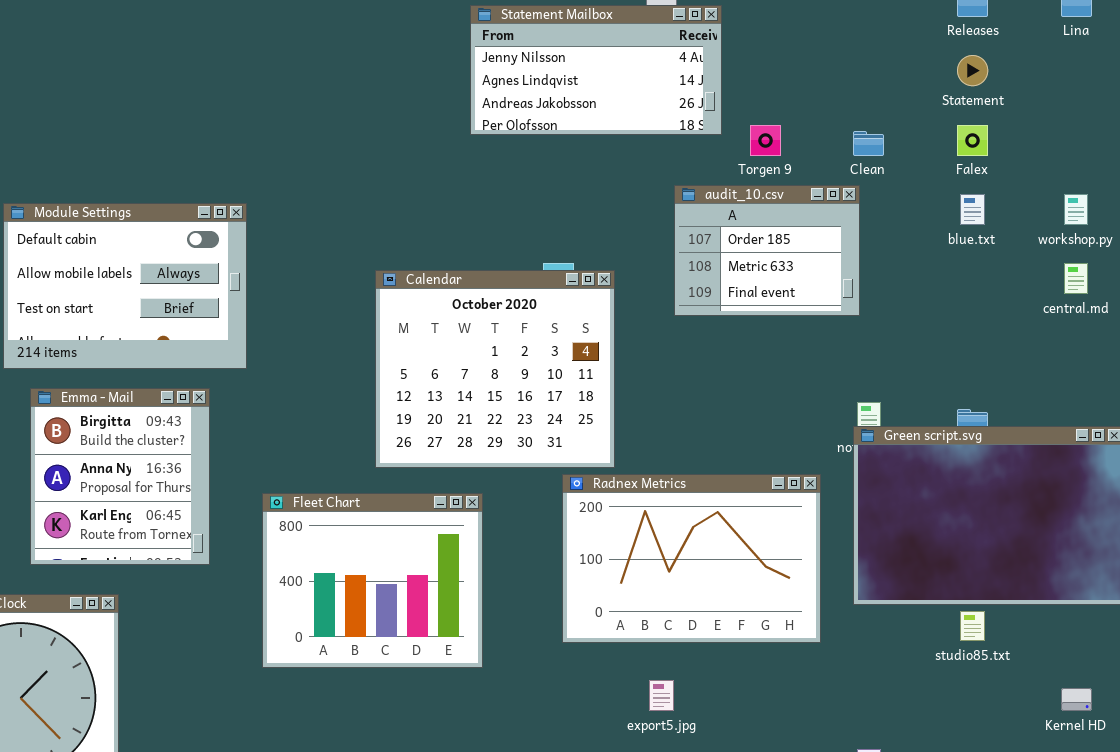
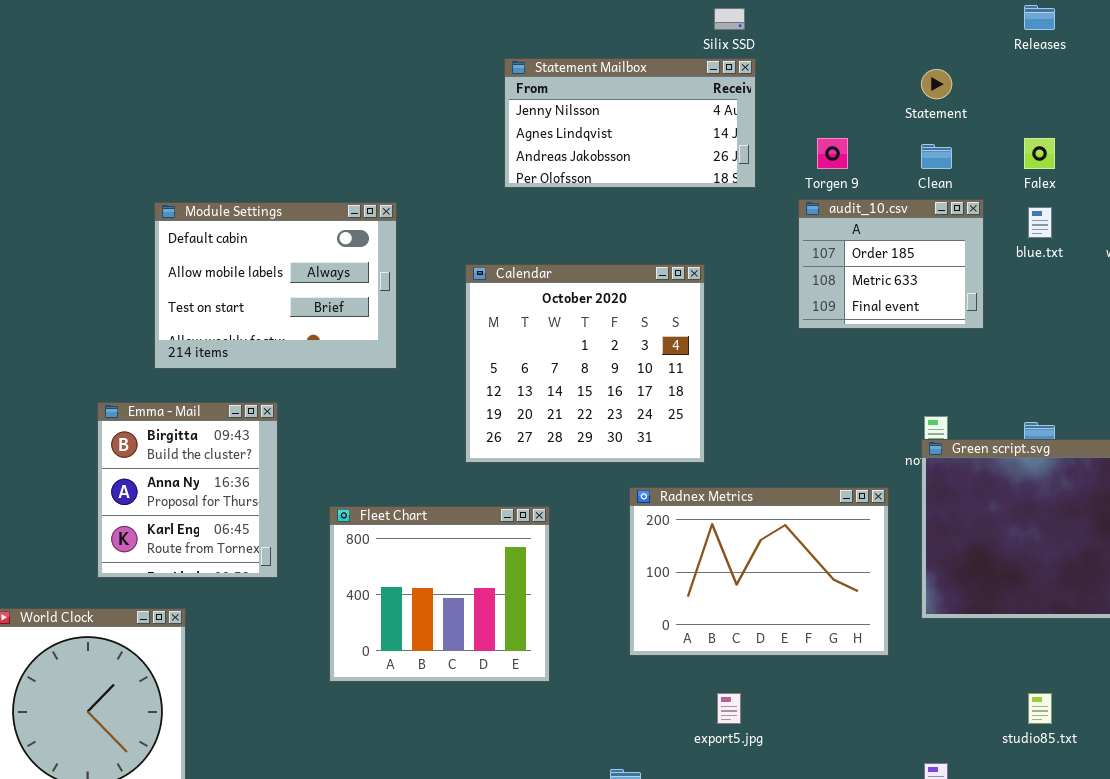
Statement Mailbox: [470,5,722,135] -> [504,58,756,188], moved
Statement: [957,55,988,86] -> [921,69,952,99], moved
audit_10.csv: [674,185,860,316] -> [798,199,984,329], moved
Module Settings: [3,203,247,369] -> [154,202,397,369], moved
Calendar: [375,270,615,468] -> [465,264,705,463], moved
studio85.txt: [960,611,985,641] -> [1028,693,1052,724], moved

